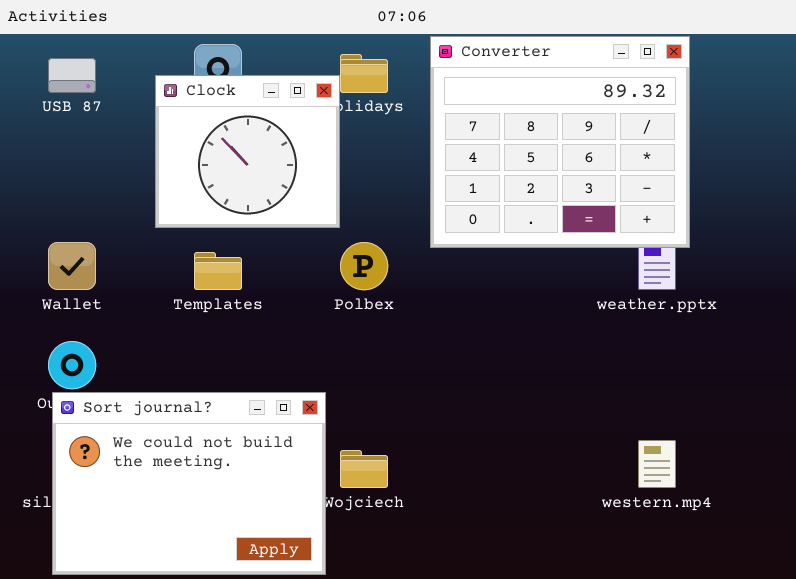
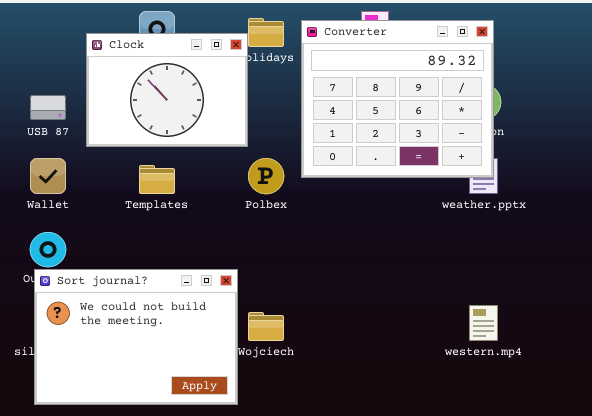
Converter: [430,36,690,248] -> [301,20,494,178], moved
USB 87: [48,58,96,93] -> [30,95,66,120], moved
Clock: [155,75,340,228] -> [86,33,248,147], resized

